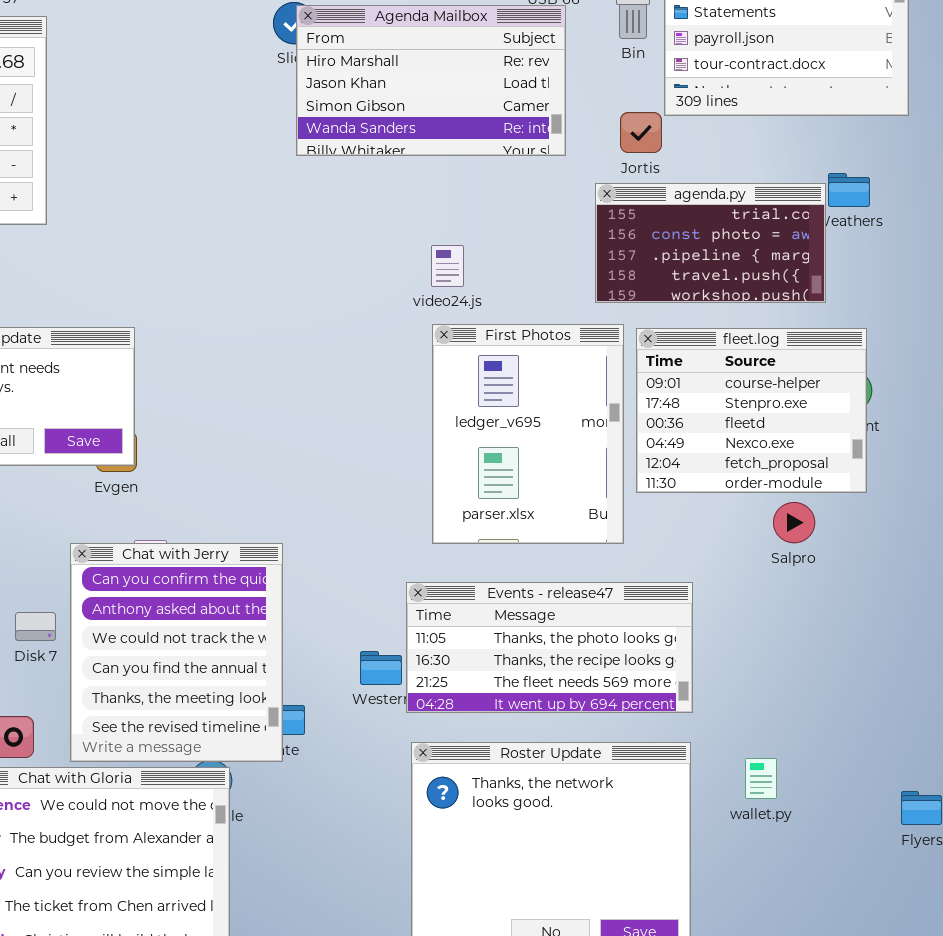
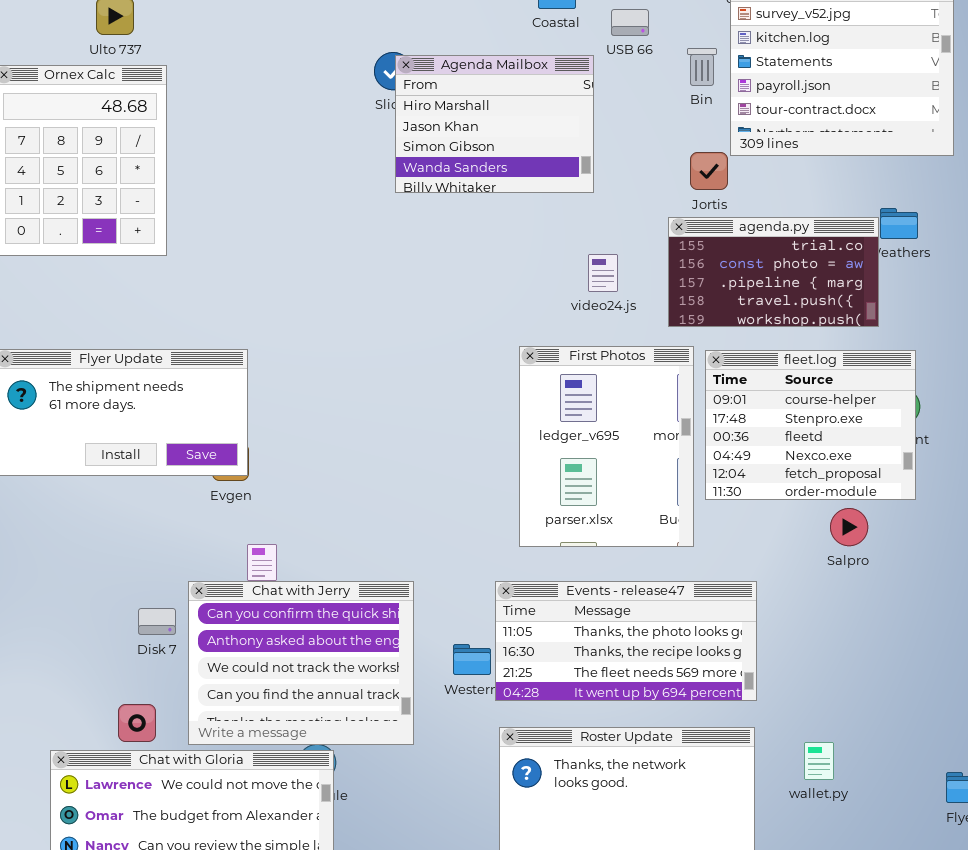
Agenda Mailbox: [296,5,566,156] -> [395,55,594,193], resized
video24.js: [431,245,464,287] -> [588,254,618,292], moved
Chat with Jerry: [70,543,283,762] -> [188,581,414,745], resized

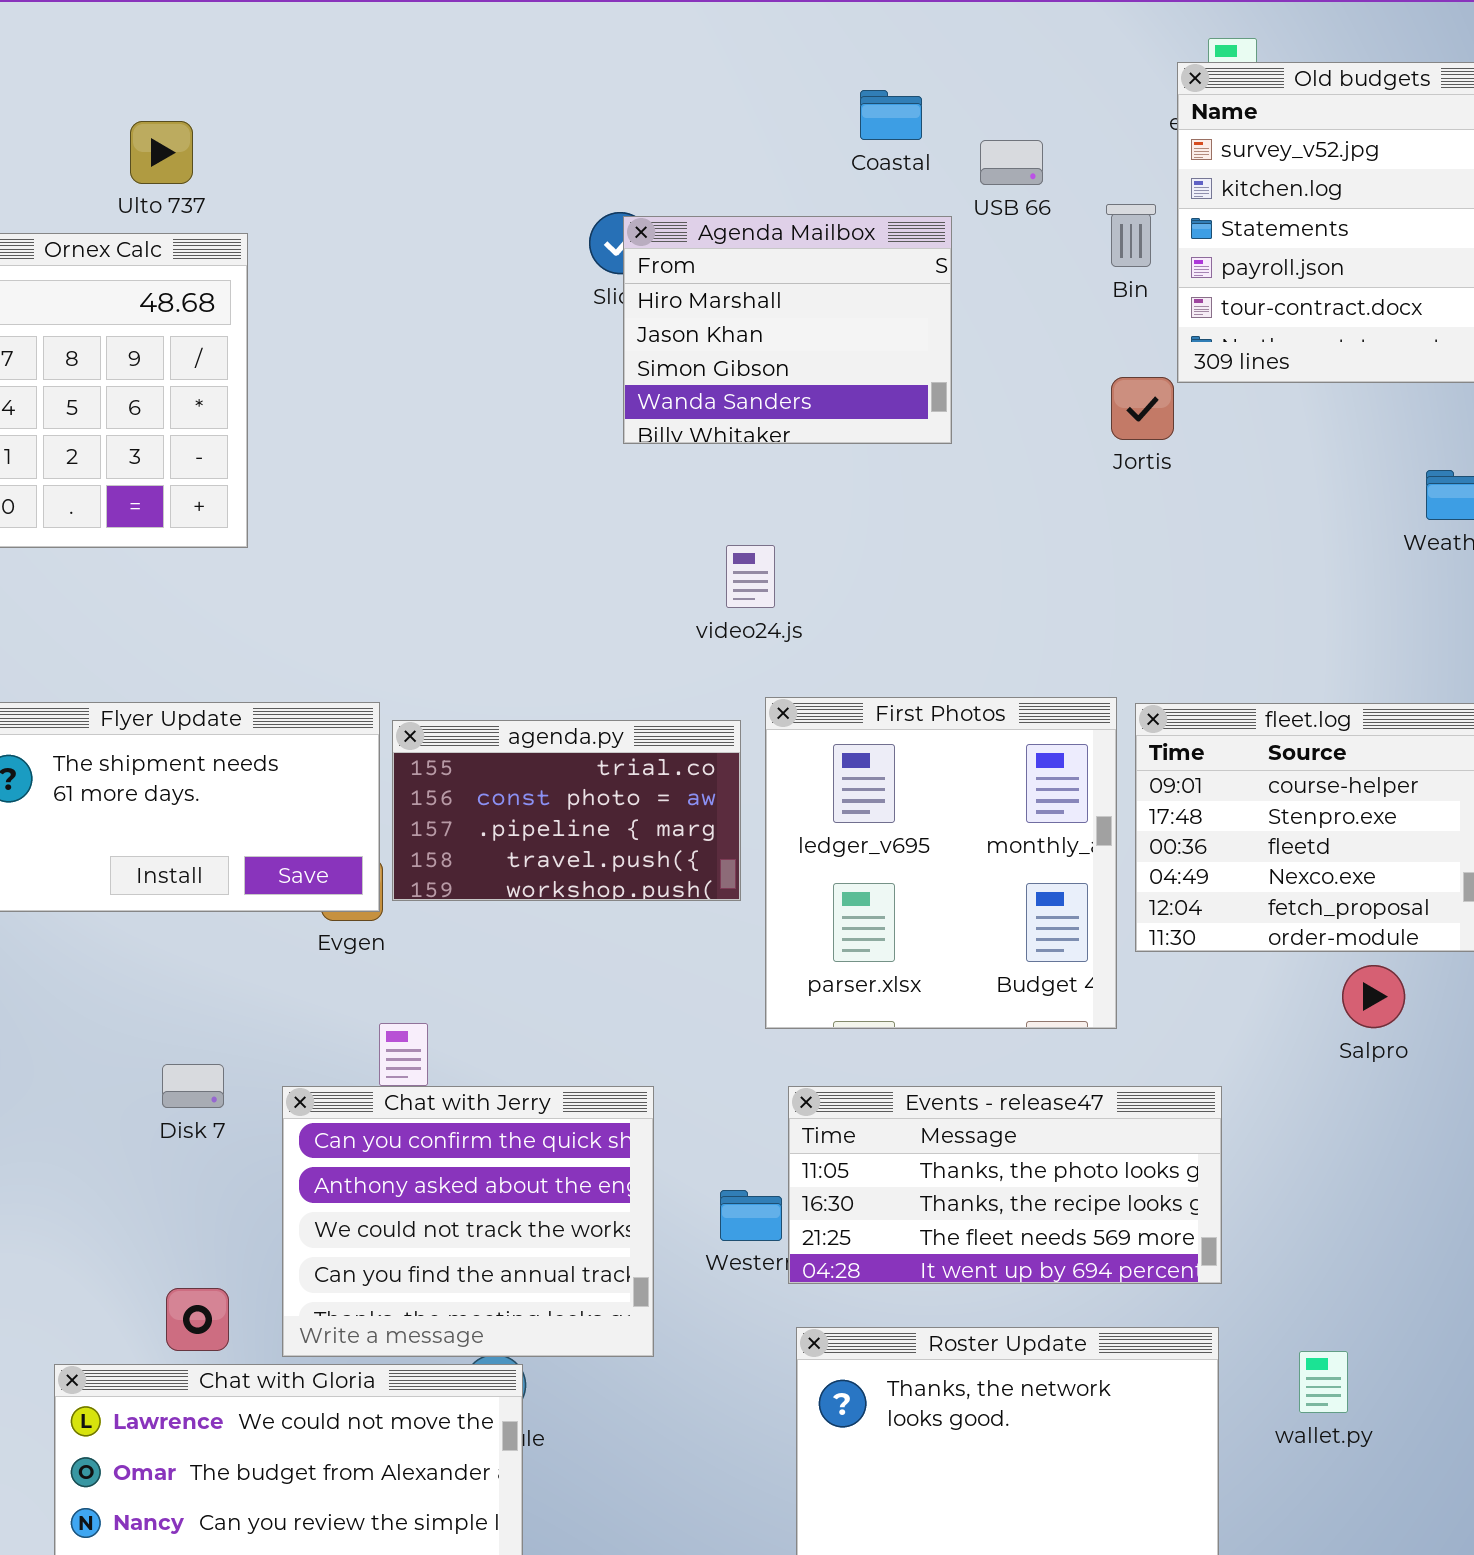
agenda.py: [668,217,879,327] -> [392,720,741,901], moved
video24.js: [588,254,618,292] -> [726,545,775,608], moved
First Photos: [519,346,694,547] -> [765,697,1117,1029], resized
Disk 7: [138,608,176,635] -> [162,1064,224,1108], moved

